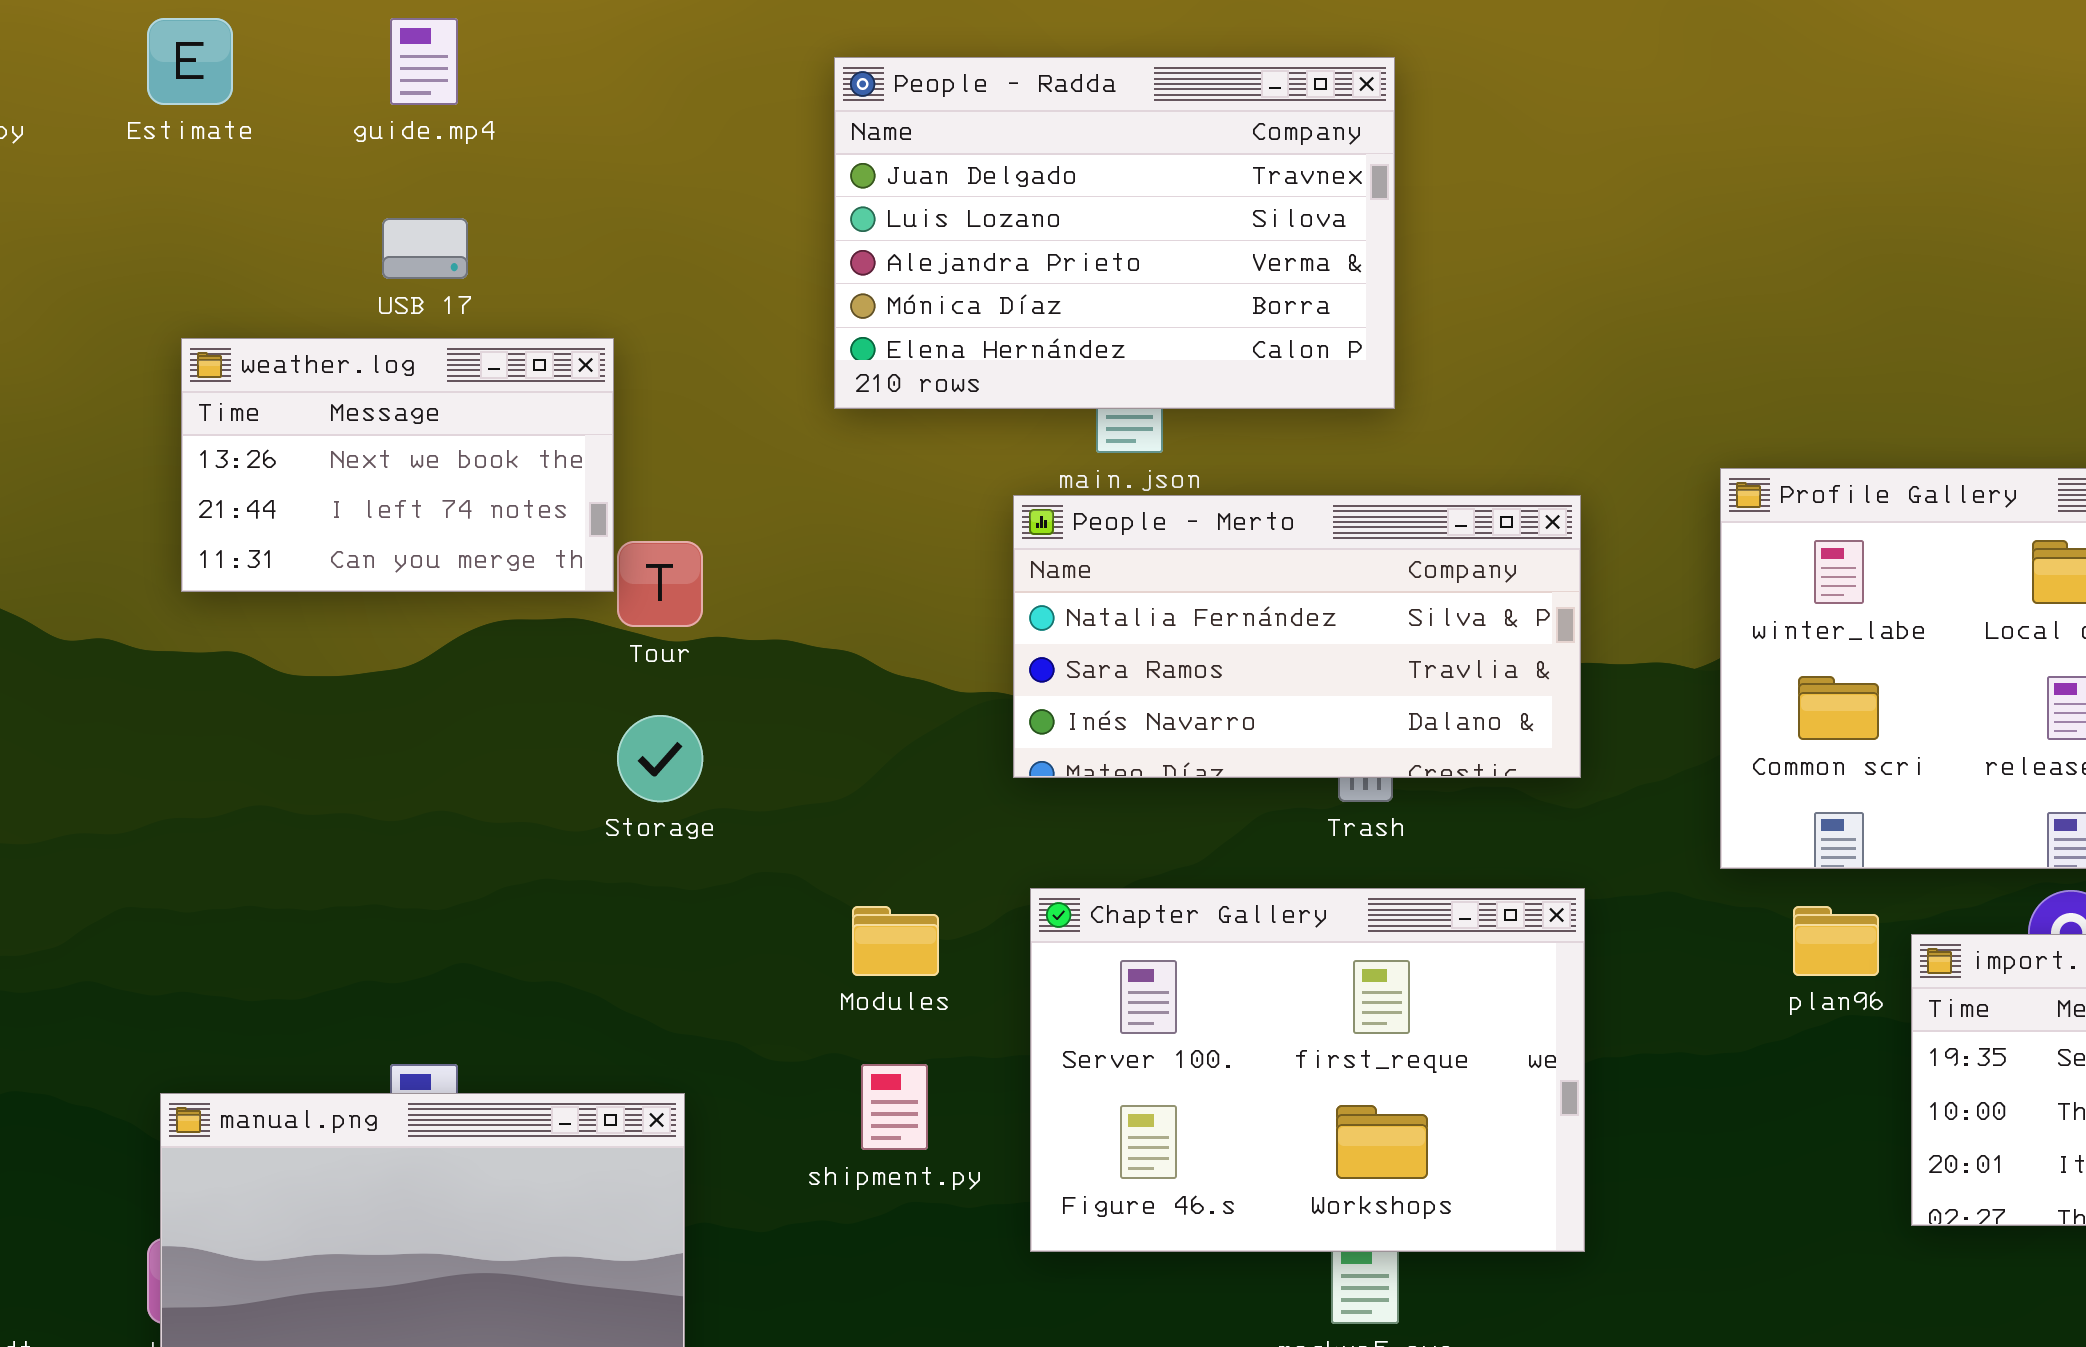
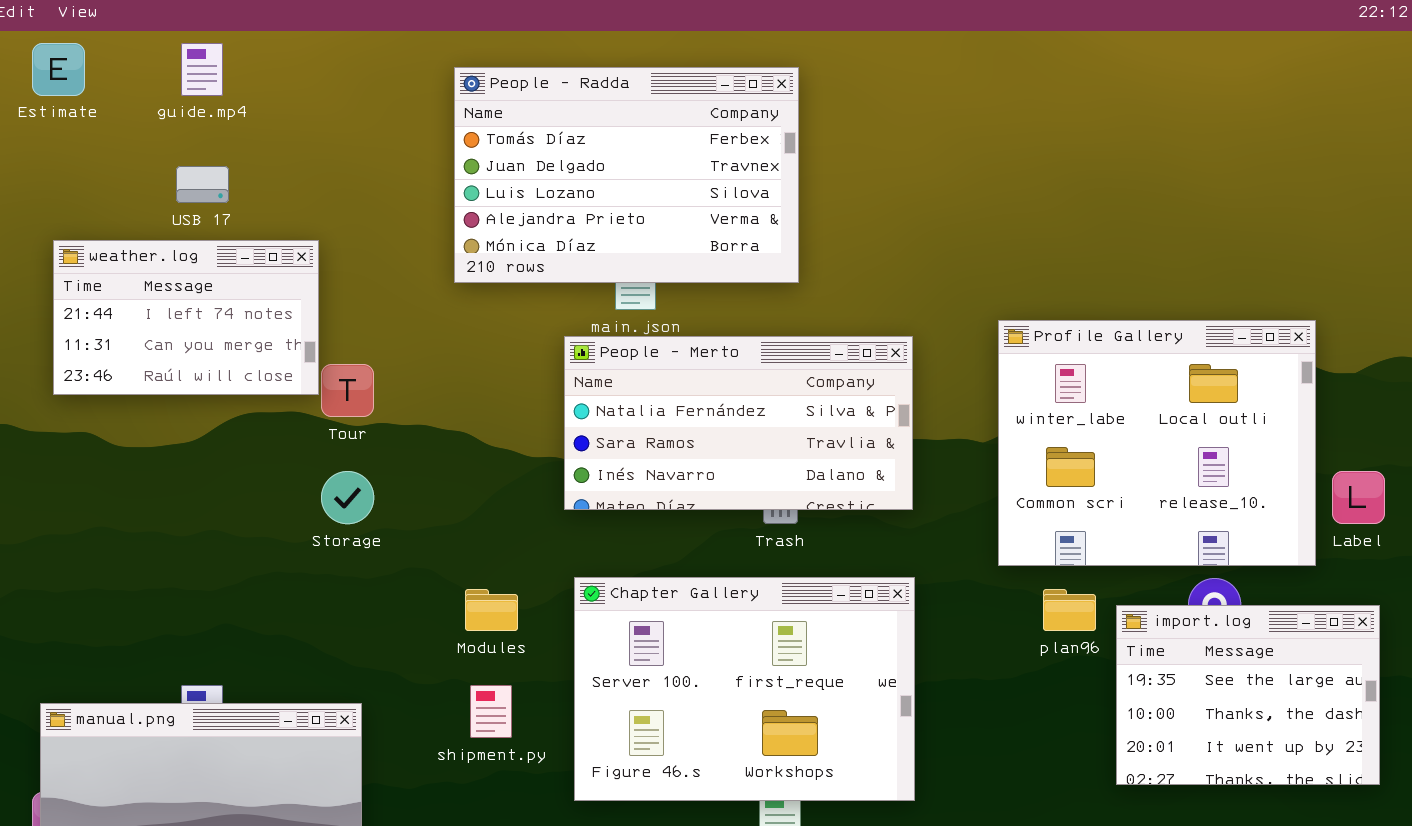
People - Radda: [834,57,1395,409] -> [454,67,799,283], scrolled up 1 row
weather.log: [181,338,614,592] -> [53,240,319,395], scrolled down 1 row

